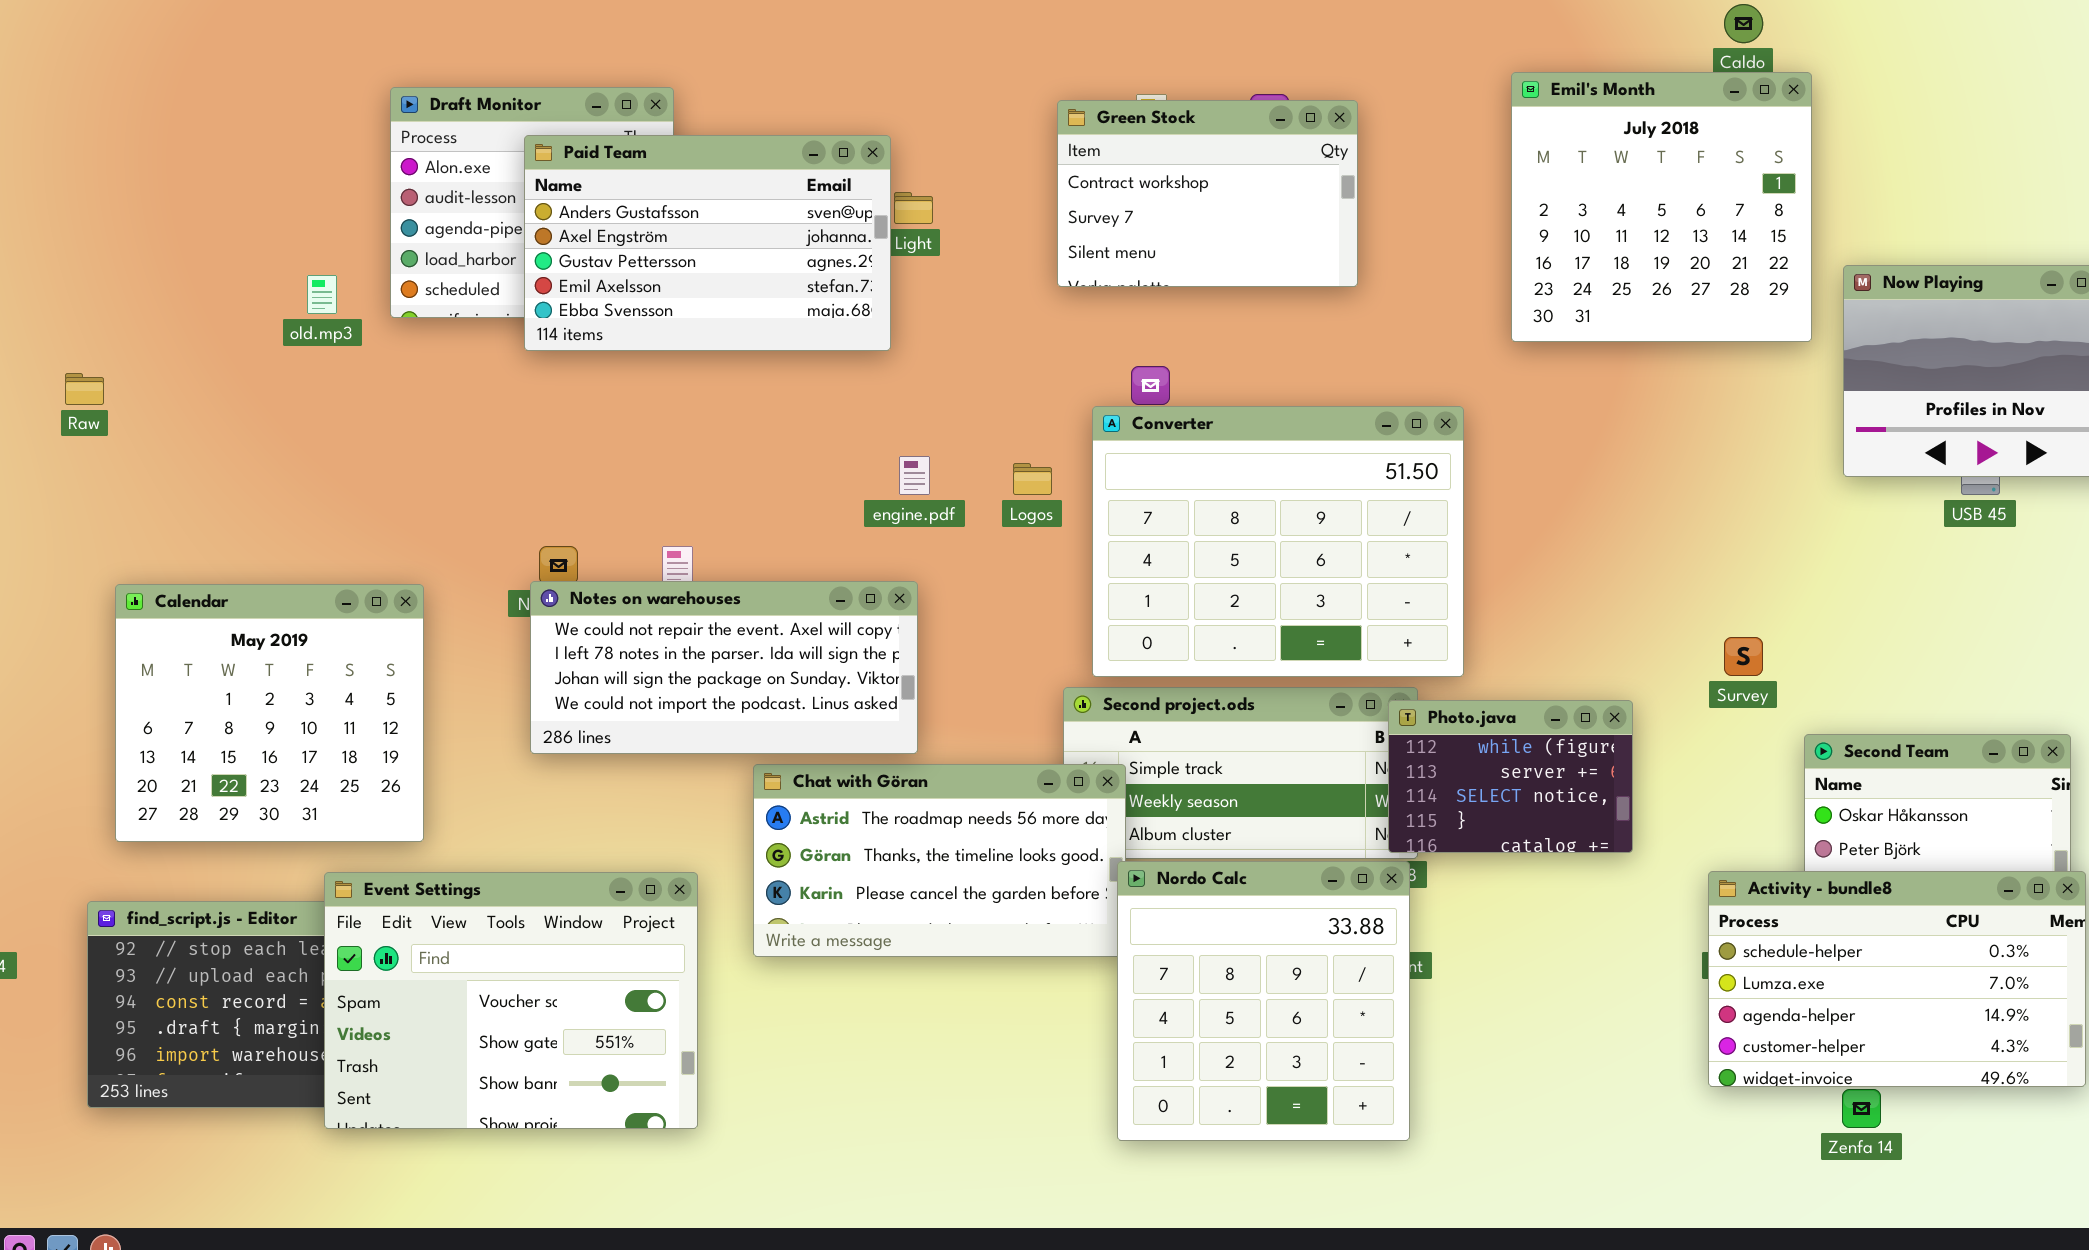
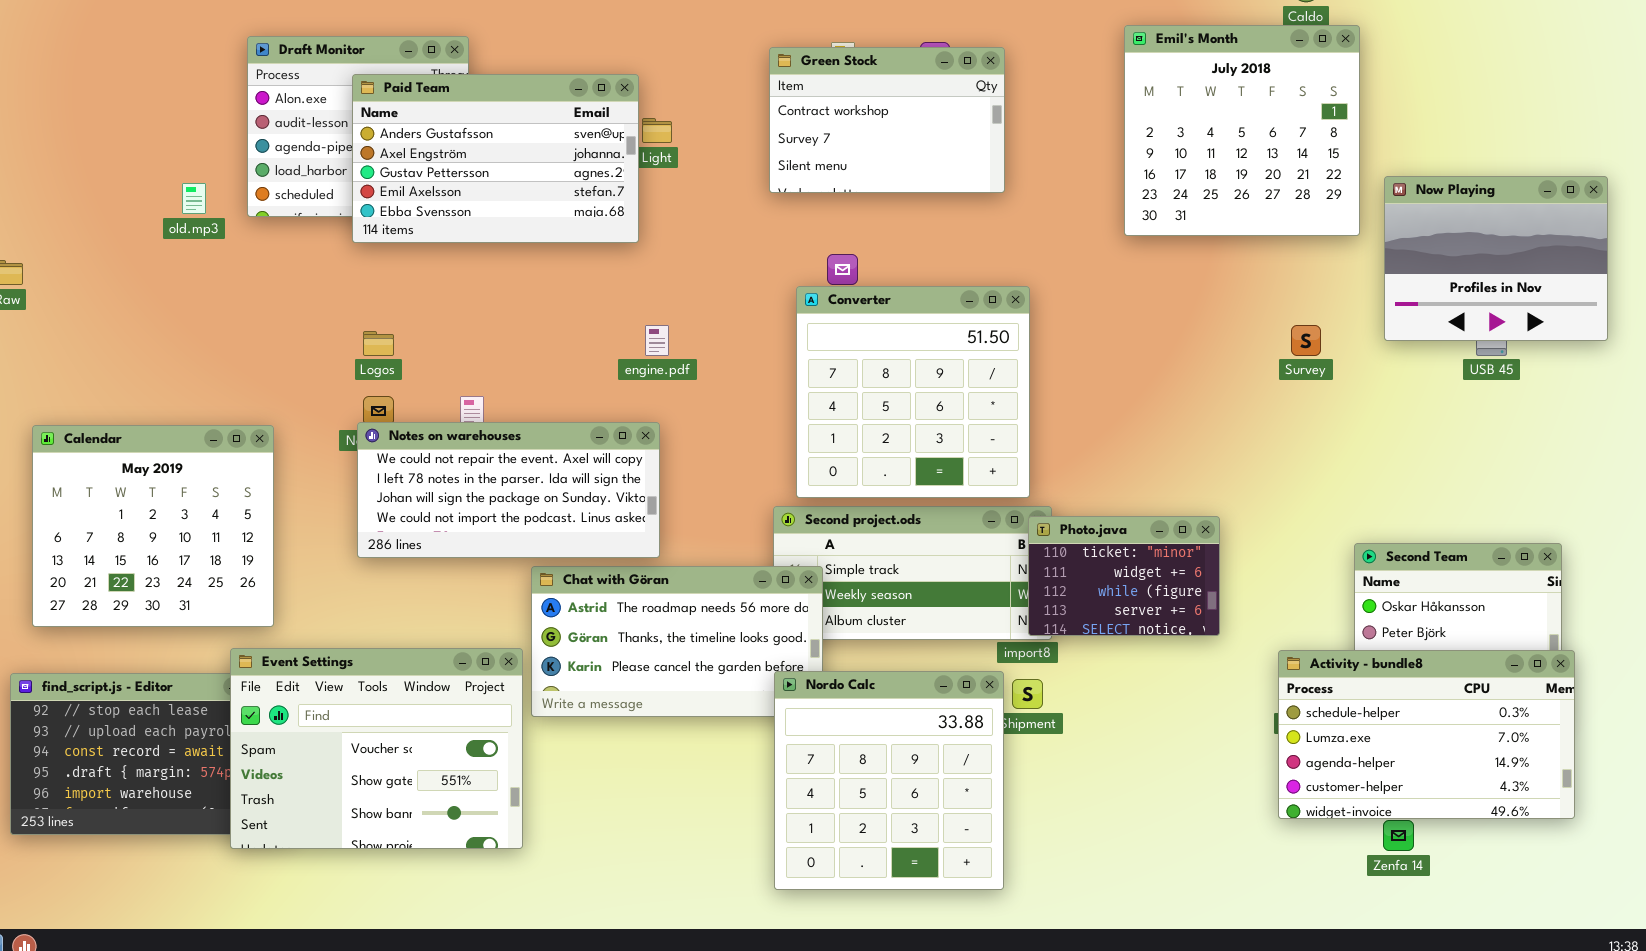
Converter: [1092,406,1464,677] -> [796,286,1030,498], resized
Logos: [1013,463,1052,495] -> [363,331,394,356], moved
Survey: [1724,637,1763,676] -> [1291,325,1321,356], moved
Photo.java: [1388,700,1633,853] -> [1028,516,1220,636], scrolled up 2 rows
Nordo Calc: [1117,861,1410,1141] -> [774,671,1004,890], moved
Event Settings: [324,872,698,1129] -> [230,648,523,849], moved

